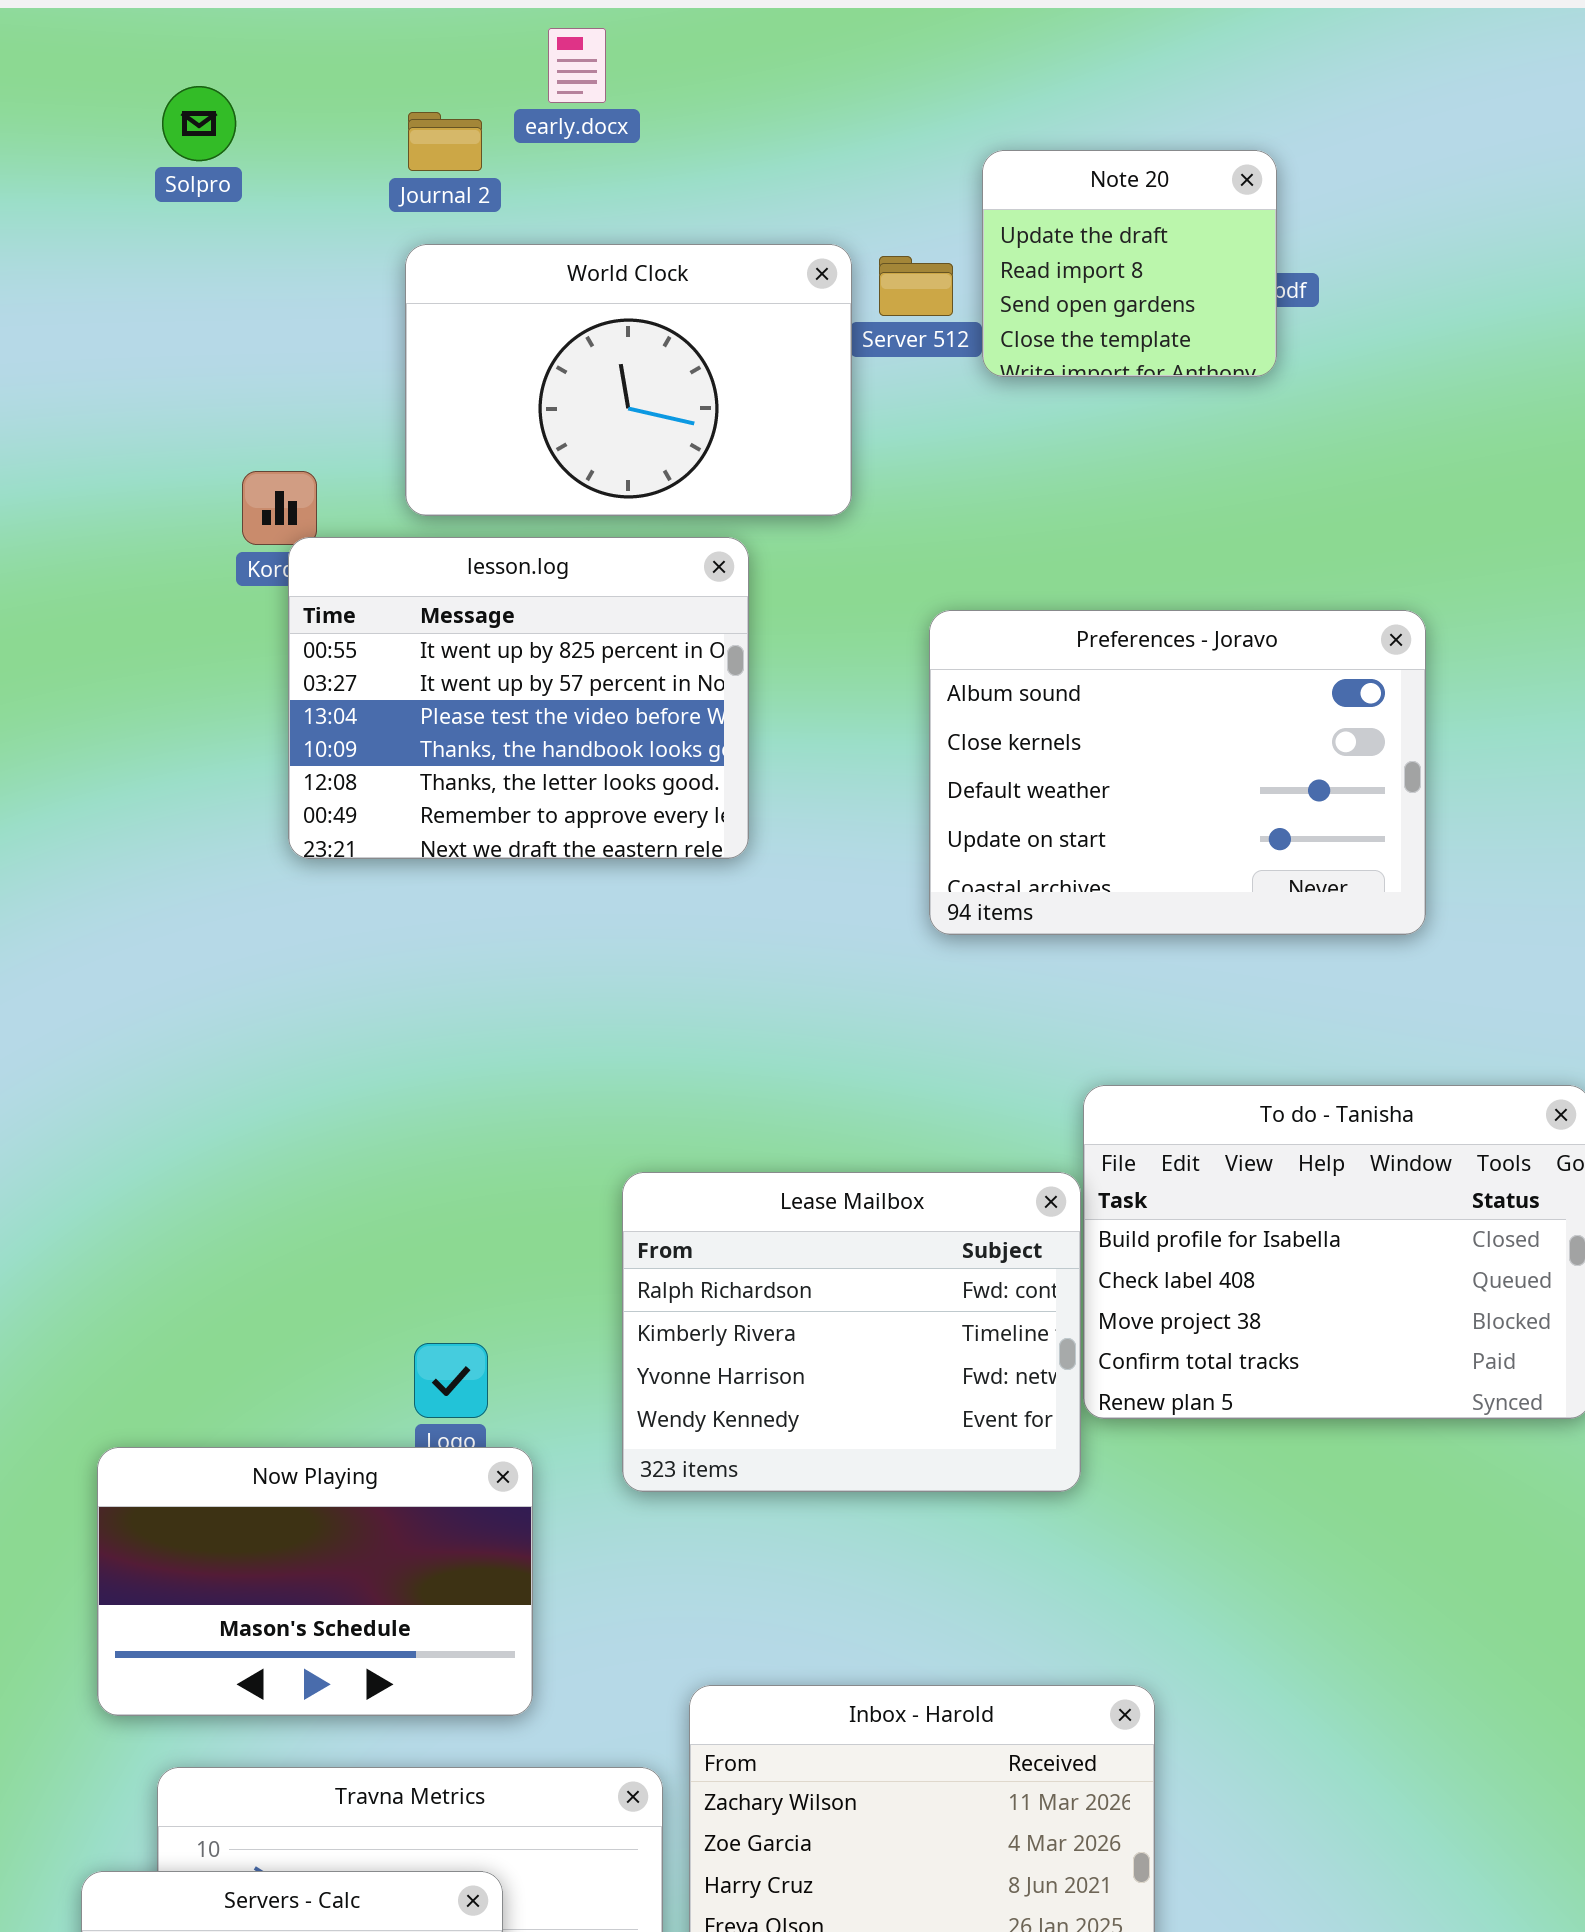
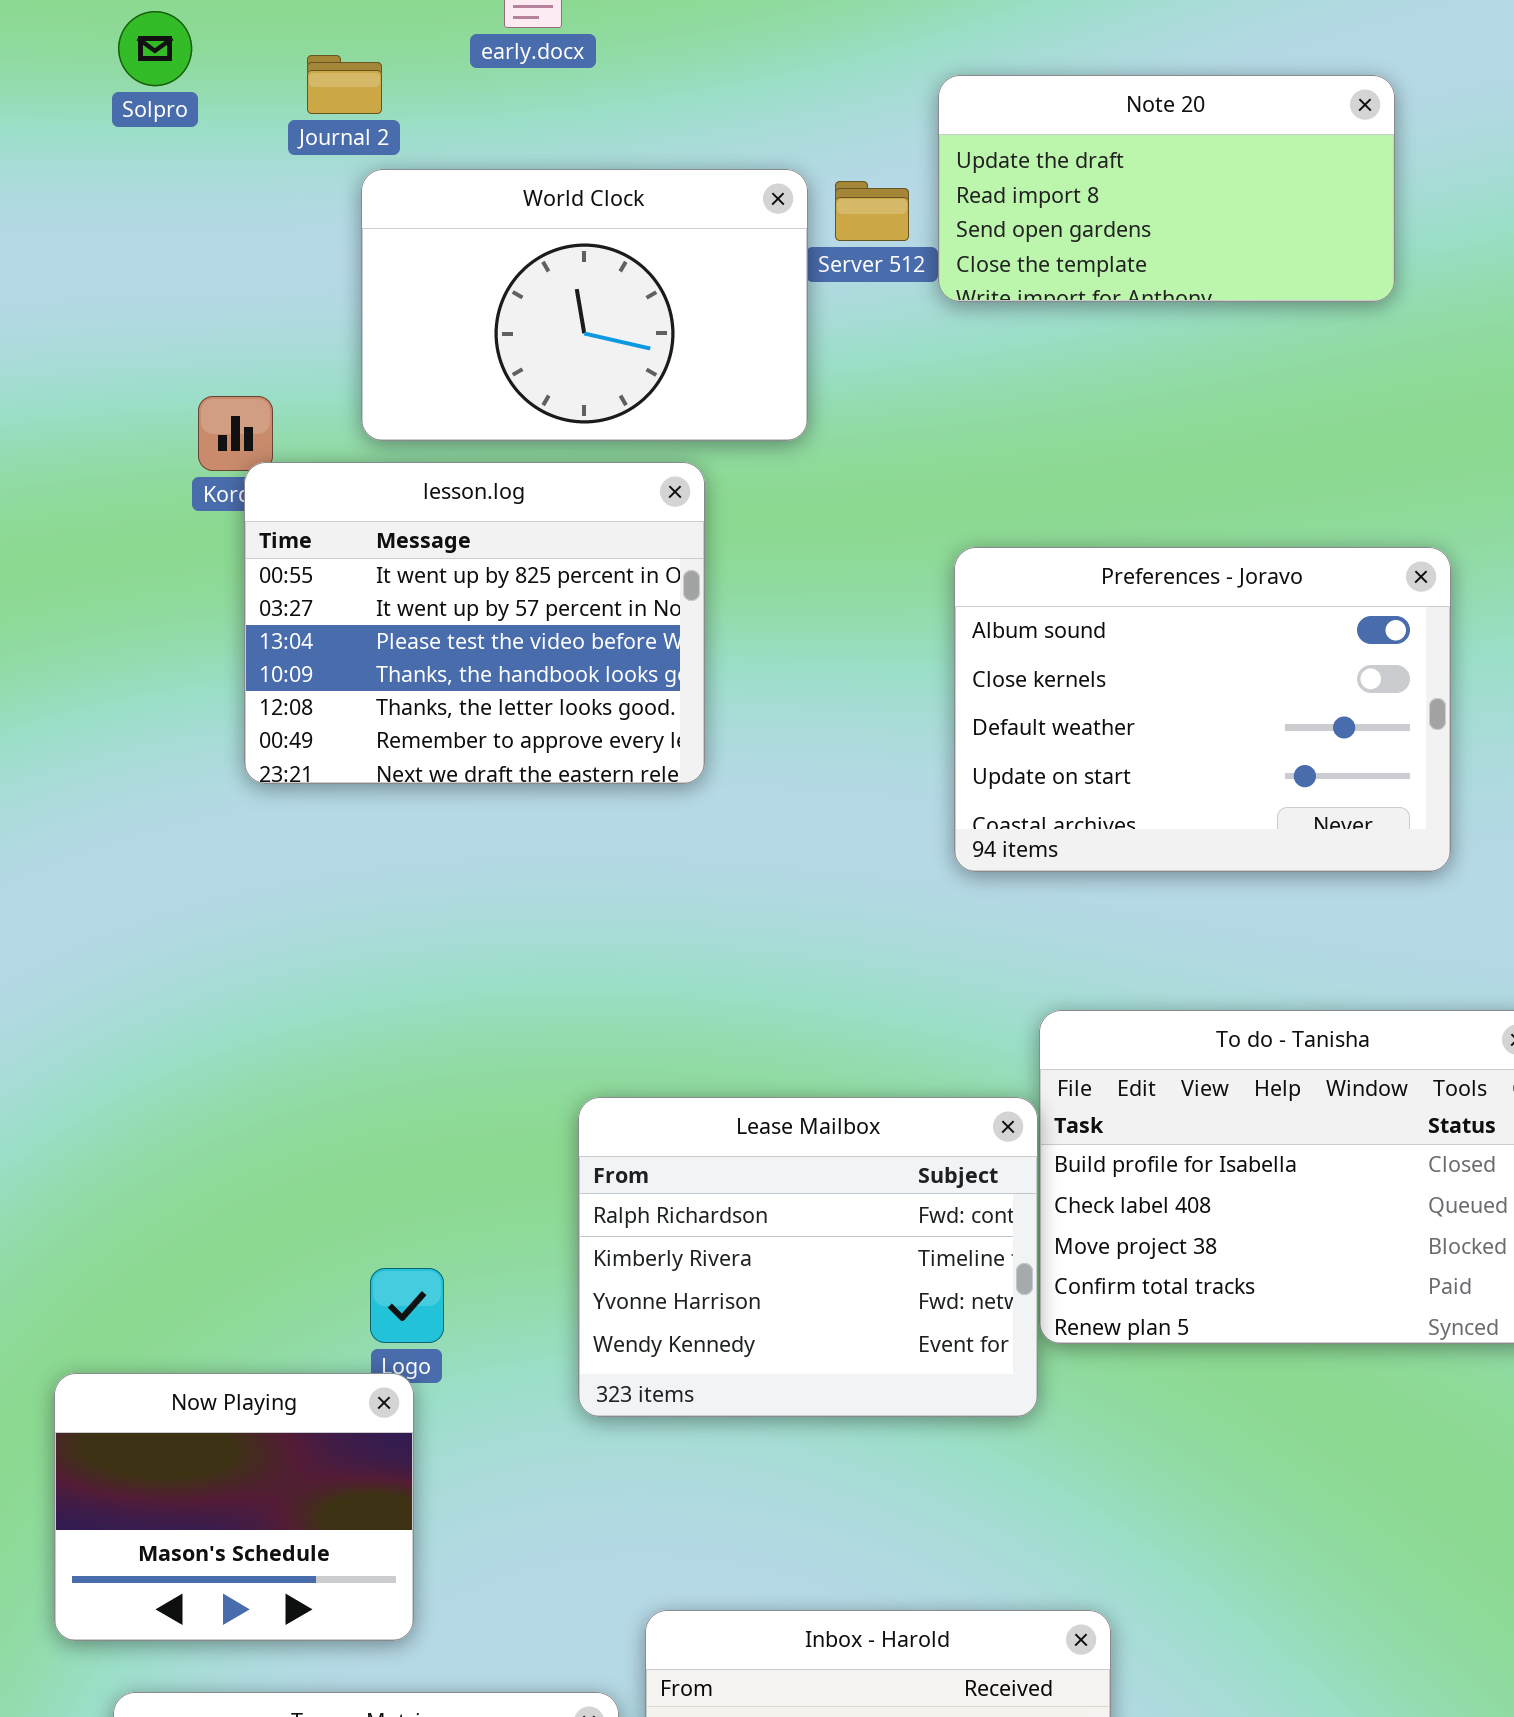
Journal 2: [408,112,482,171] -> [307,55,382,114], moved
Note 20: [982,150,1277,377] -> [938,75,1395,302], resized
Preferences - Joravo: [929,610,1426,935] -> [954,547,1451,872], moved
Now Playing: [97,1447,533,1716] -> [54,1373,414,1641], resized

